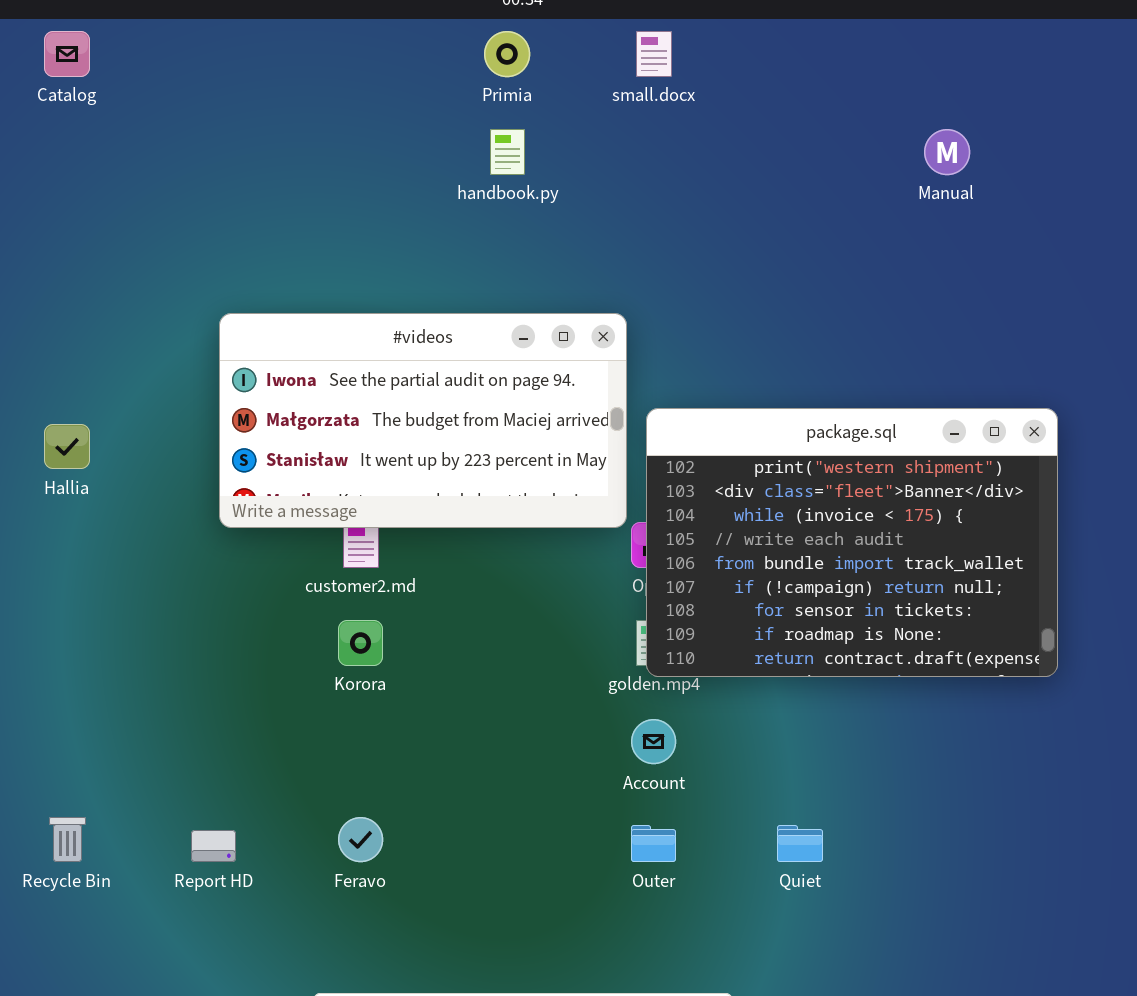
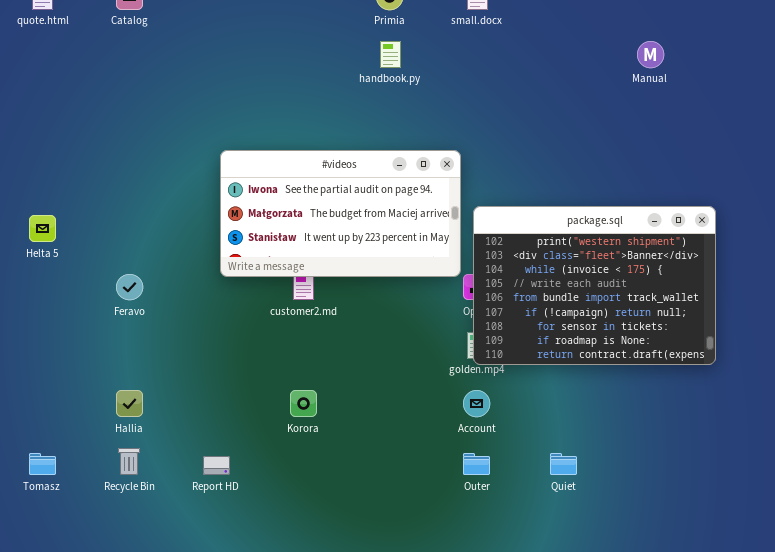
Hallia: [44,424,90,469] -> [116,390,143,417], moved
Korora: [338,620,383,666] -> [290,390,317,417], moved
Feravo: [338,817,383,862] -> [116,274,143,300], moved

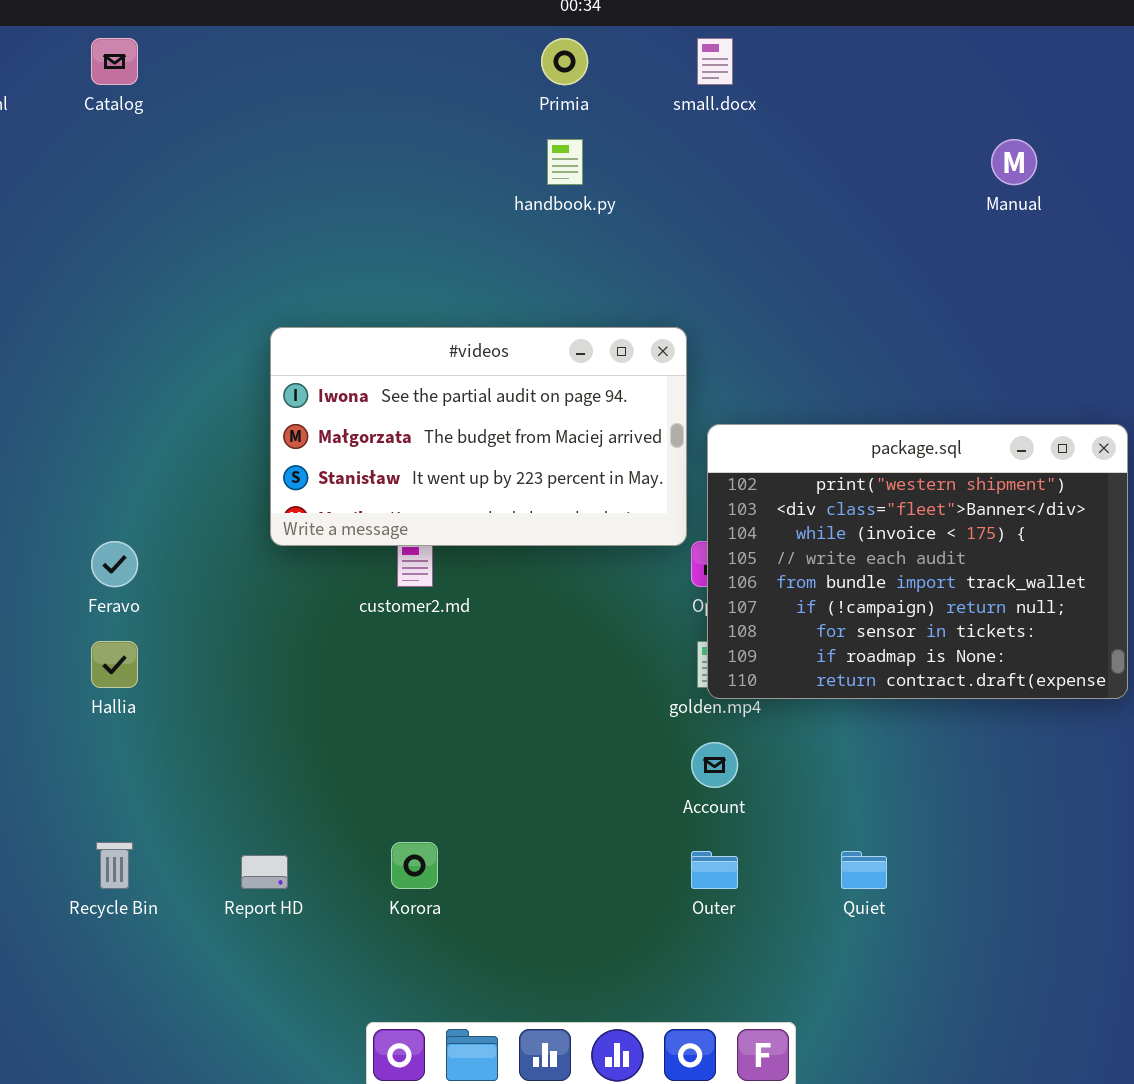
Hallia: [116,390,143,417] -> [91,641,138,688], moved
Korora: [290,390,317,417] -> [391,842,438,889], moved

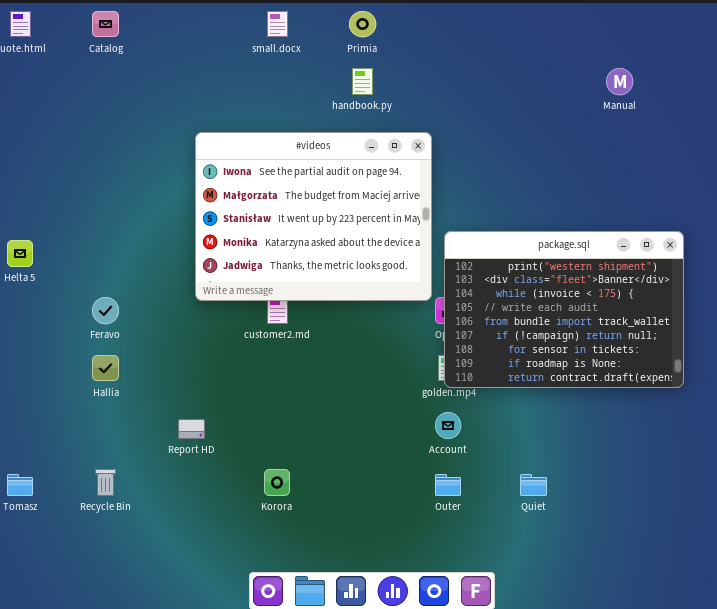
small.docx: [697,38,733,85] -> [267,11,288,37], moved
#videos: [270,327,687,546] -> [195,132,432,301], resized
Report HD: [241,855,288,889] -> [178,419,205,439], moved

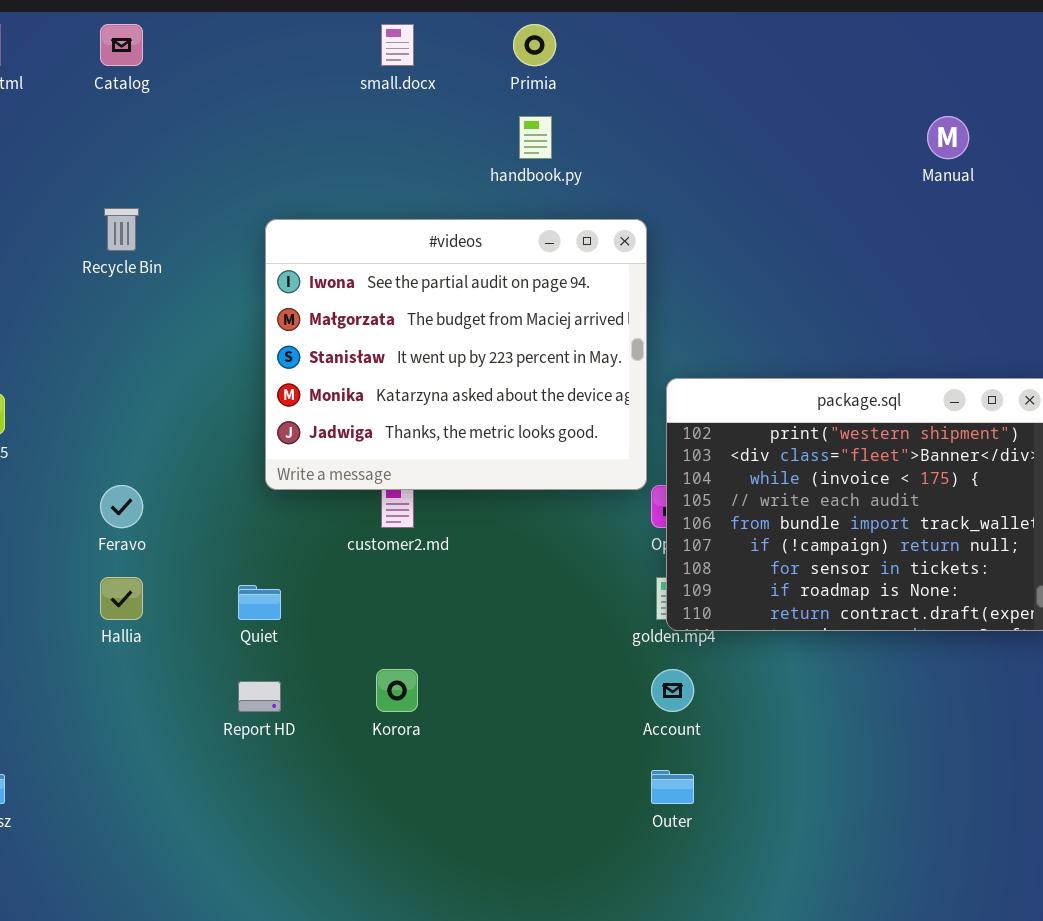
Recycle Bin: [95,469,116,496] -> [104,208,139,251], moved
Korora: [264,469,290,496] -> [376,669,418,712], moved
Quiet: [520,474,547,496] -> [238,585,281,620], moved

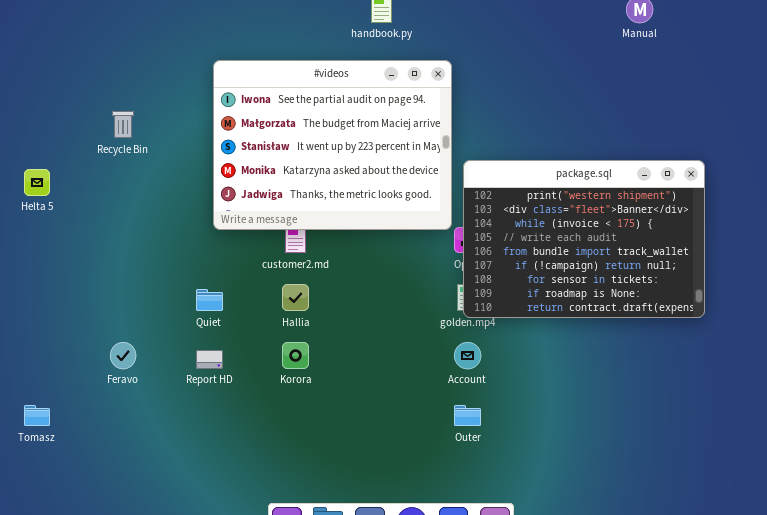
Recycle Bin: [104,208,139,251] -> [112,111,134,138], moved
Feravo: [100,485,143,528] -> [110,342,136,369], moved
Hallia: [100,577,143,620] -> [282,284,309,311], moved

